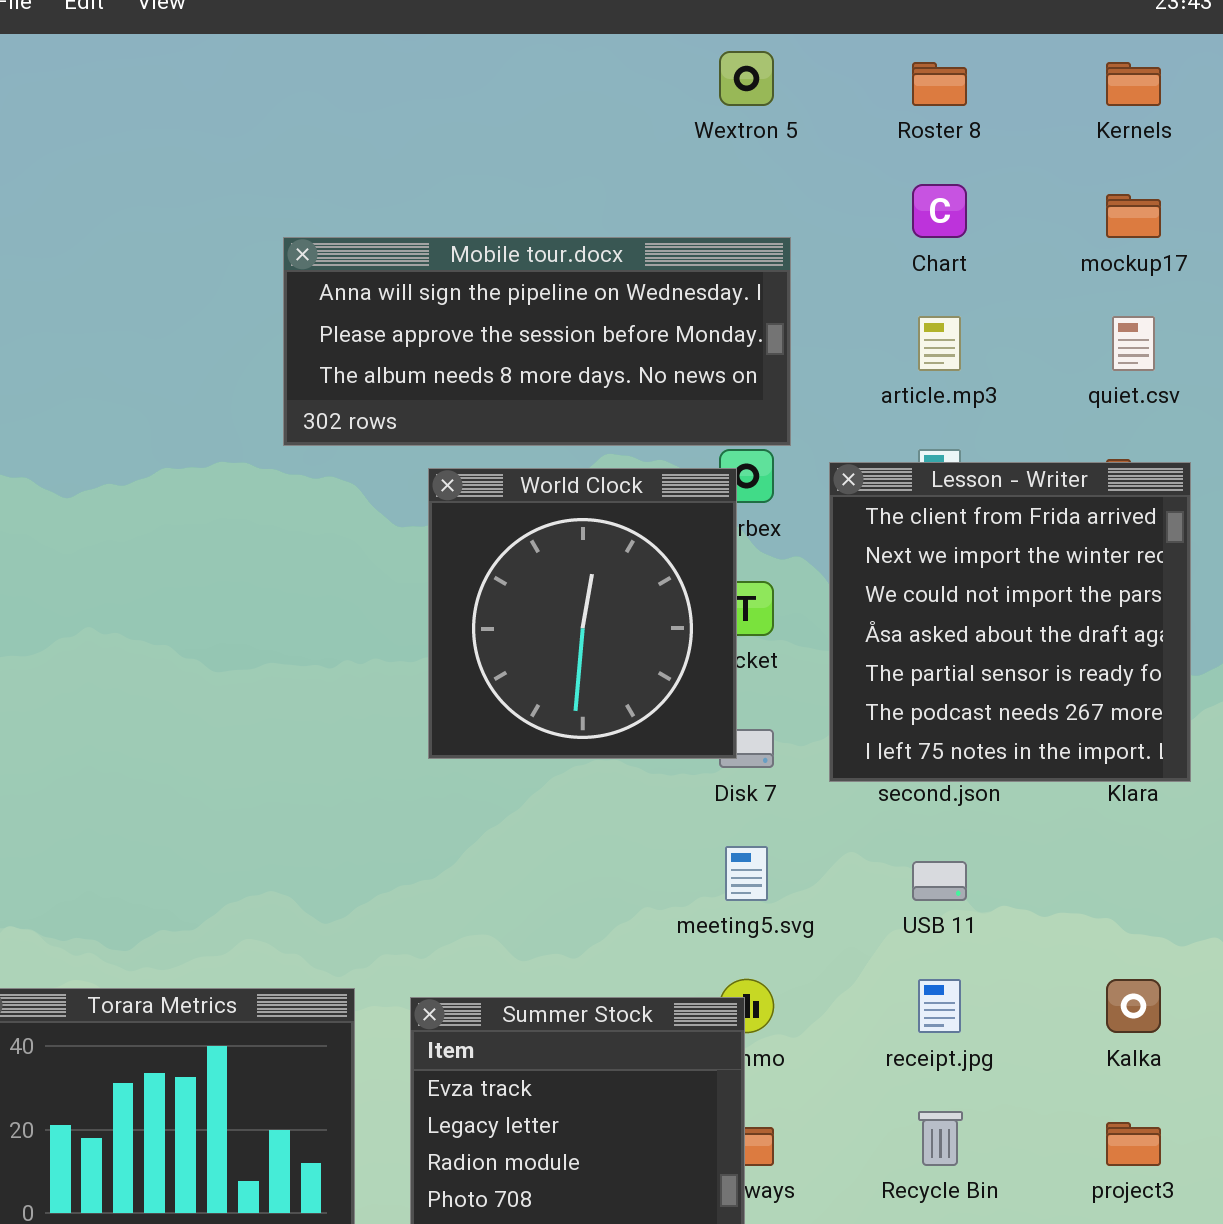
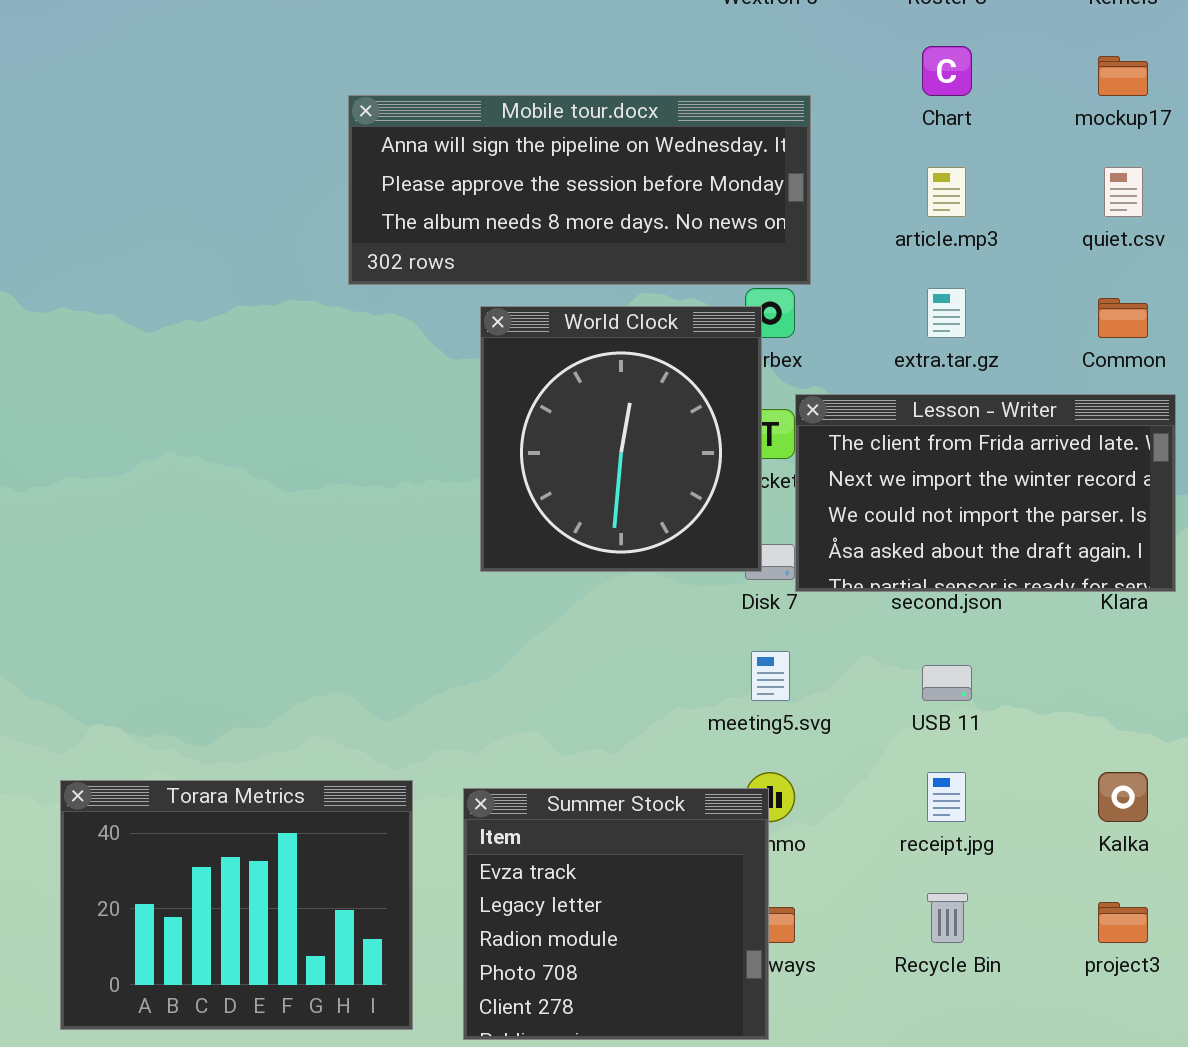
Lesson - Writer: [829,462,1191,782] -> [795,394,1176,592], resized

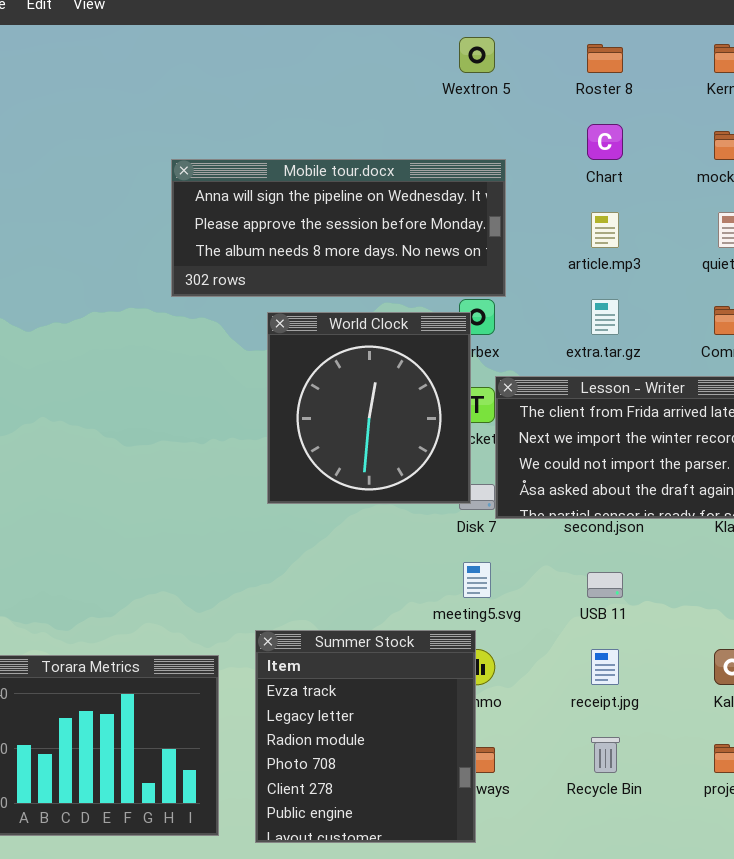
Summer Stock: [463,788,769,1040] -> [255,630,476,843], resized

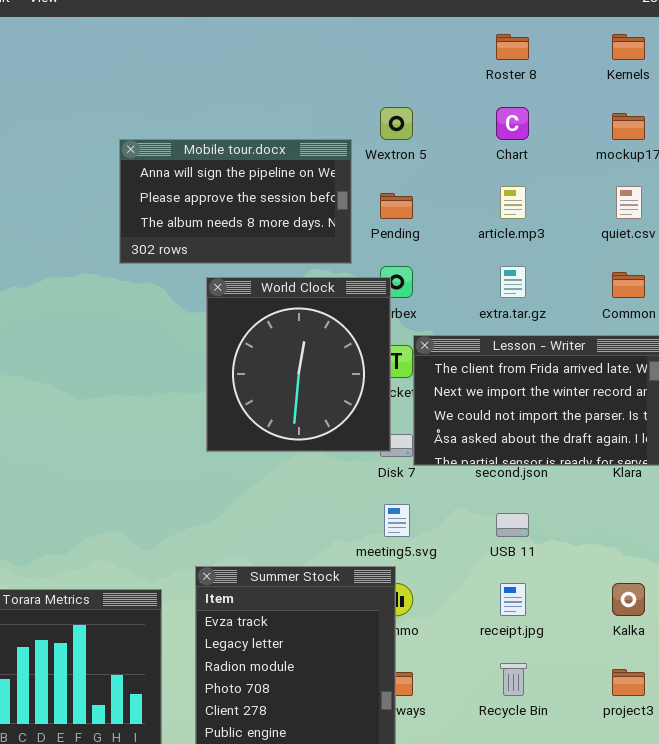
Wextron 5: [459,37,495,73] -> [380,107,413,140], moved
Mobile tour.docx: [171,159,506,297] -> [119,139,352,264], resized

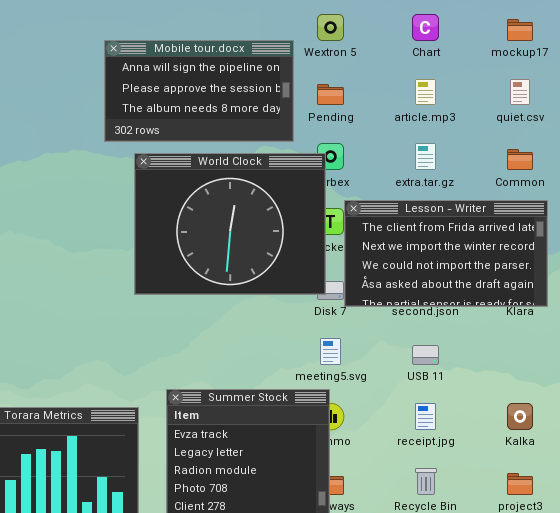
World Clock: [206,277,391,452] -> [134,153,326,295], resized

